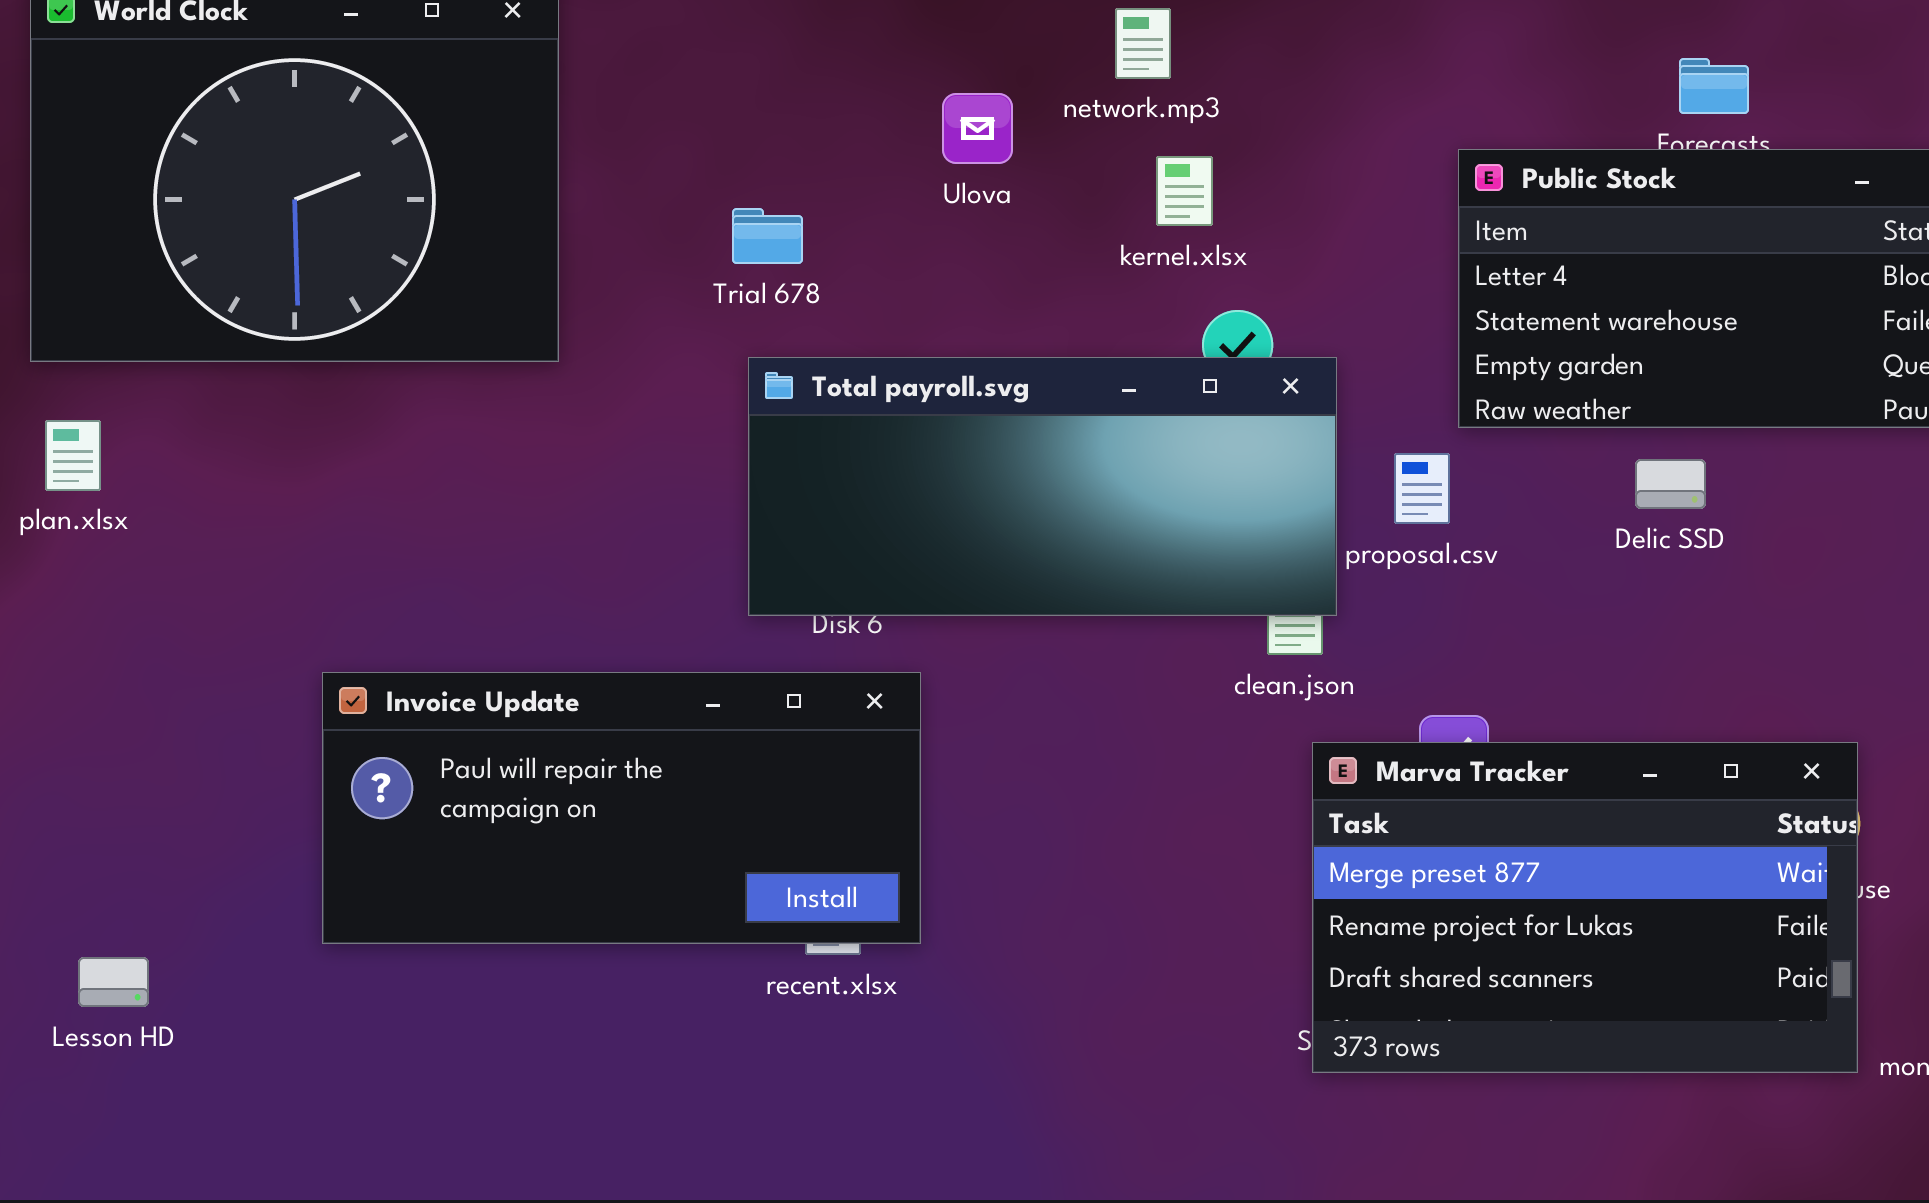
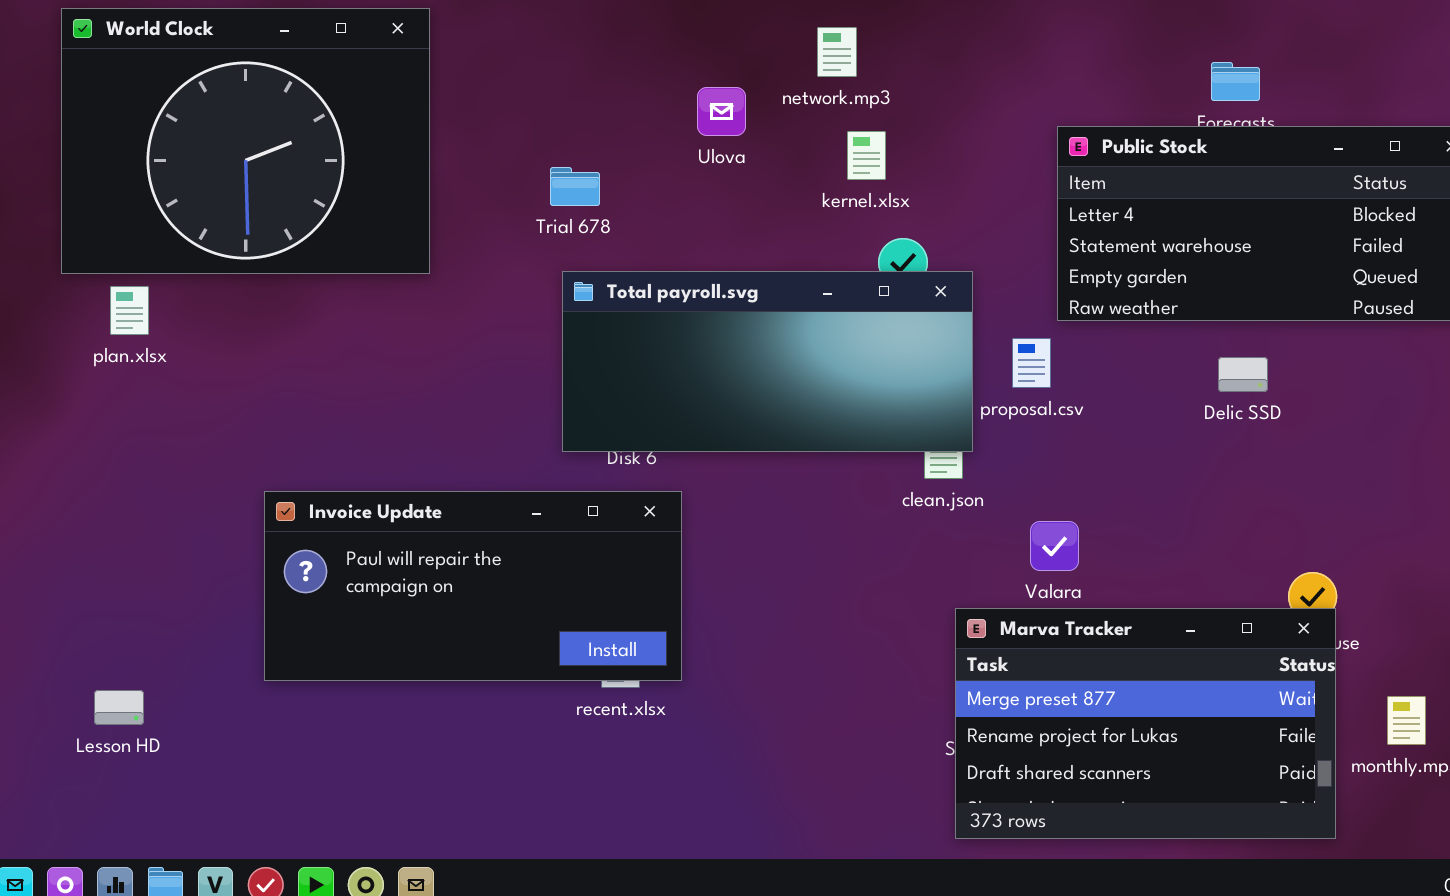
plan.xlsx: [45,420,101,491] -> [110,286,149,335], moved
Delic SSD: [1635,459,1706,509] -> [1218,357,1268,392], moved
Marva Tracker: [1312,742,1858,1073] -> [955,608,1336,839], moved

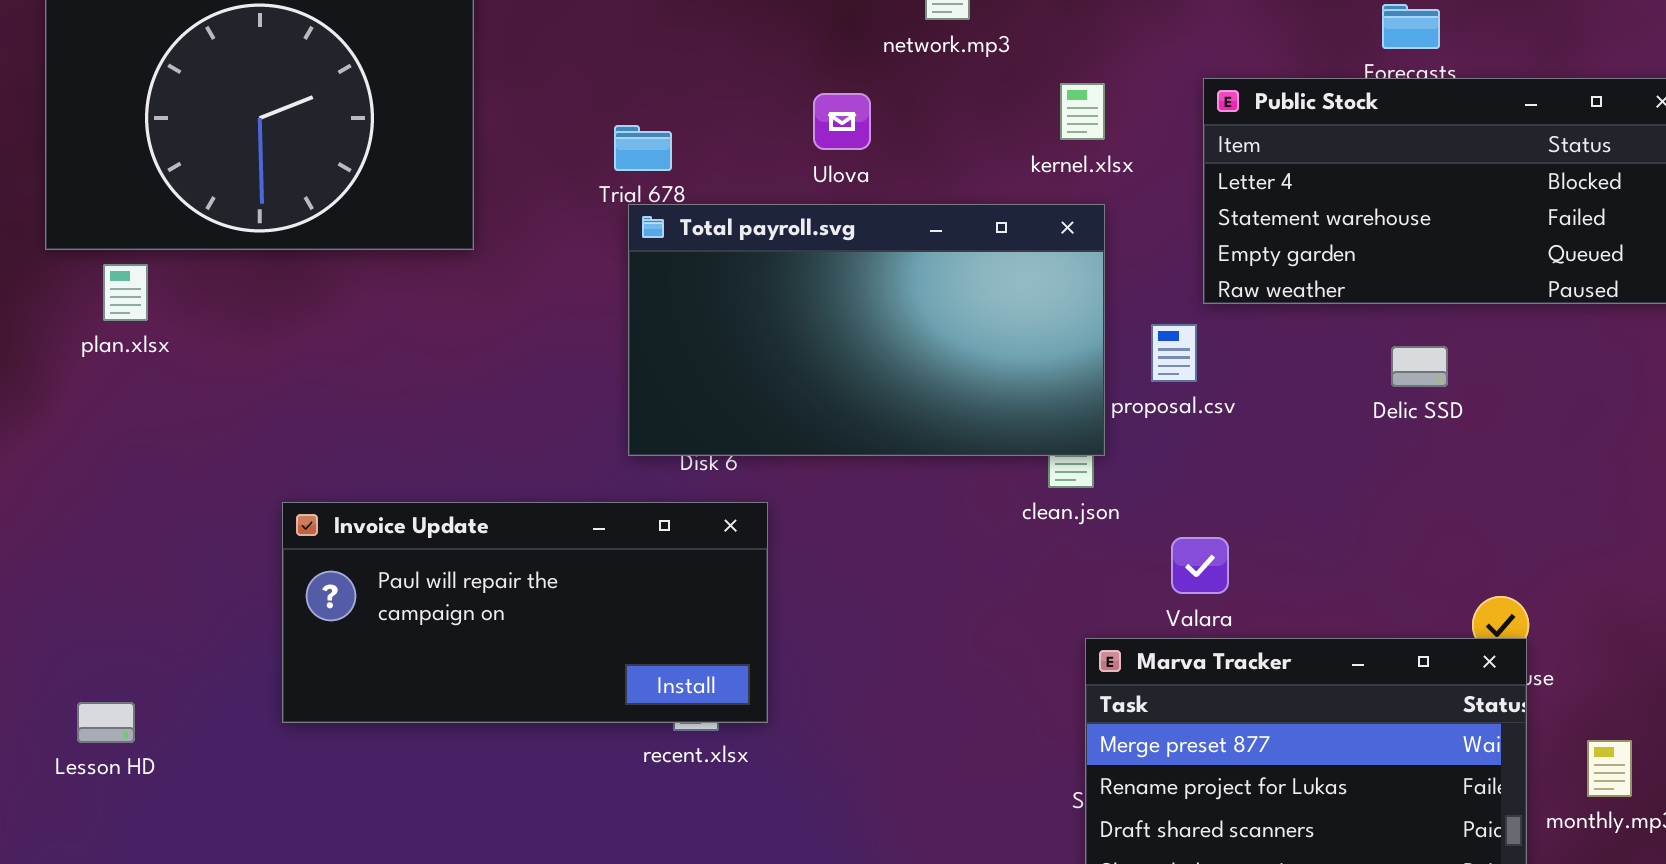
Ulova: [697,87,746,136] -> [813,93,871,150], moved
kernel.xlsx: [847,131,886,180] -> [1060,83,1105,140], moved
Total payroll.svg: [562,271,973,452] -> [628,204,1105,456], resized
Lesson HD: [94,690,144,725] -> [77,702,135,743], moved

